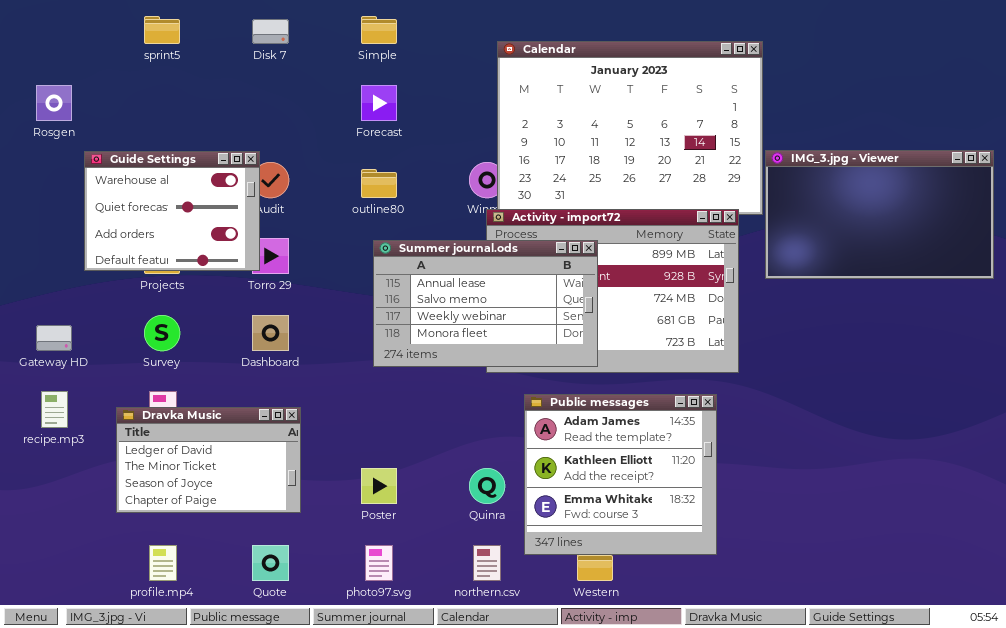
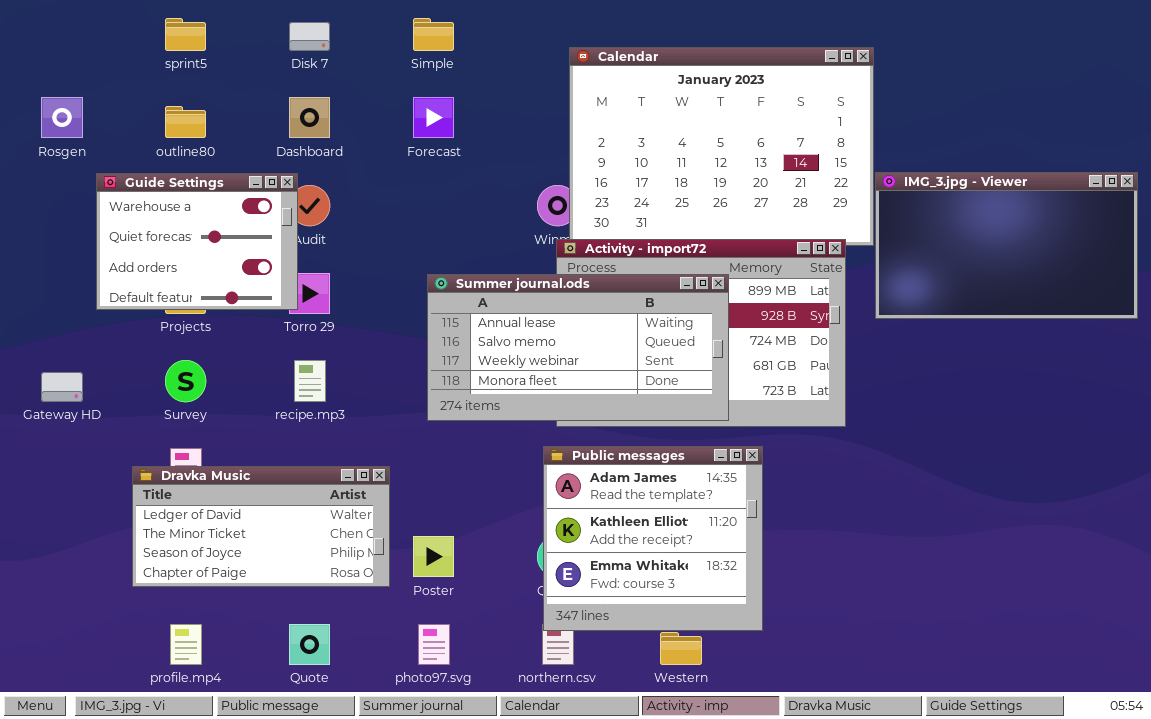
outline80: [361,169,397,198] -> [165,106,206,138], moved
Summer journal.ods: [373,240,598,367] -> [427,274,729,421], resized
Dashboard: [252,315,289,351] -> [289,97,330,138], moved
recipe.mp3: [41,391,68,428] -> [294,360,326,402], moved
Public messages: [524,394,717,555] -> [543,446,763,631], moved
Dravka Music: [116,407,301,513] -> [132,466,390,587], resized

